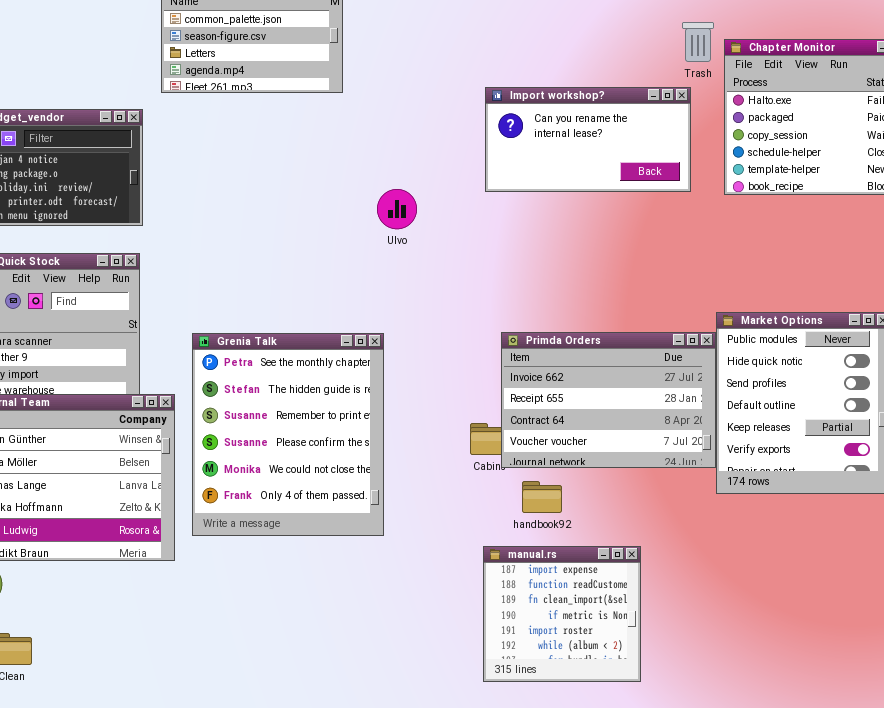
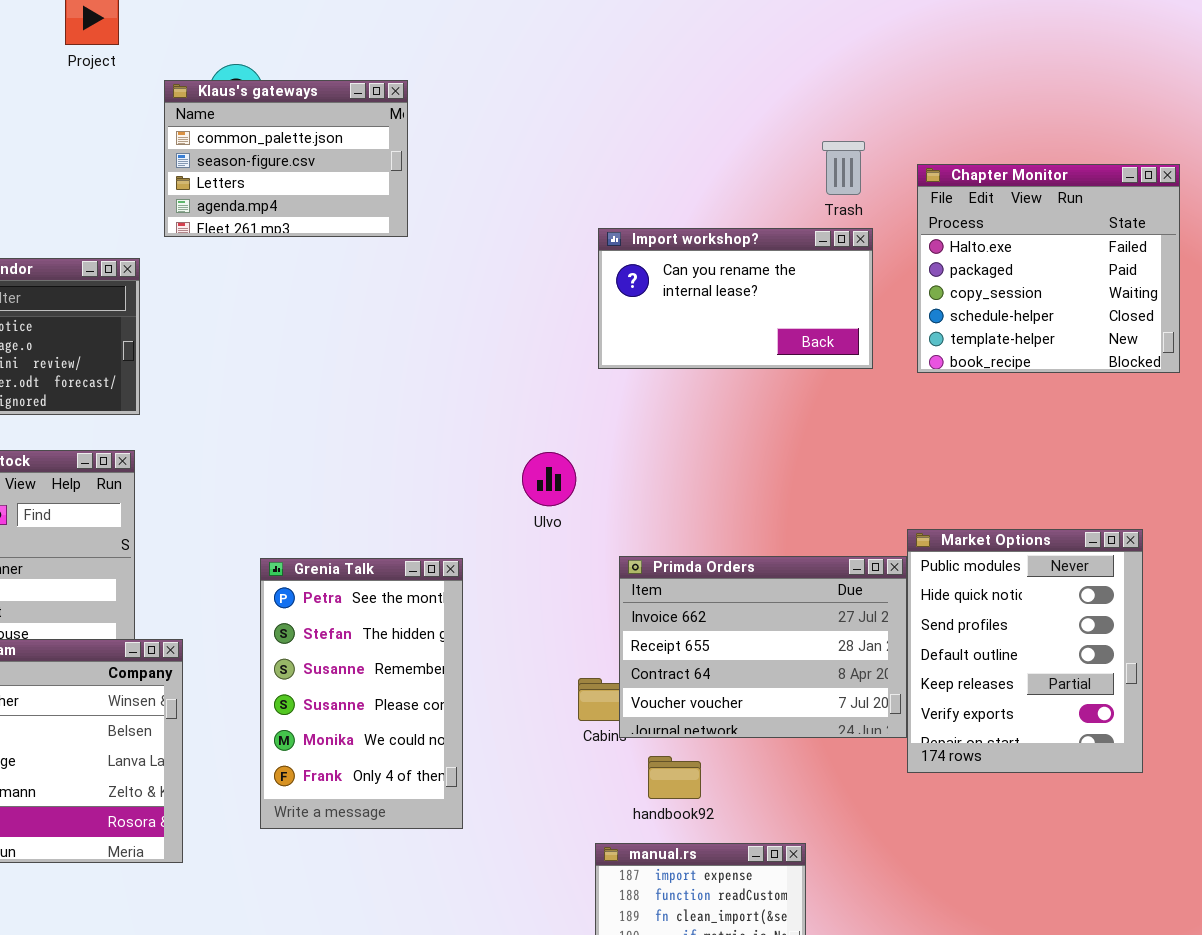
Trash: [682,22,714,62] -> [822,141,865,195], moved
Ulvo: [377,189,417,229] -> [522,452,576,506], moved
Grenia Talk: [192,333,384,536] -> [260,558,463,829], resized

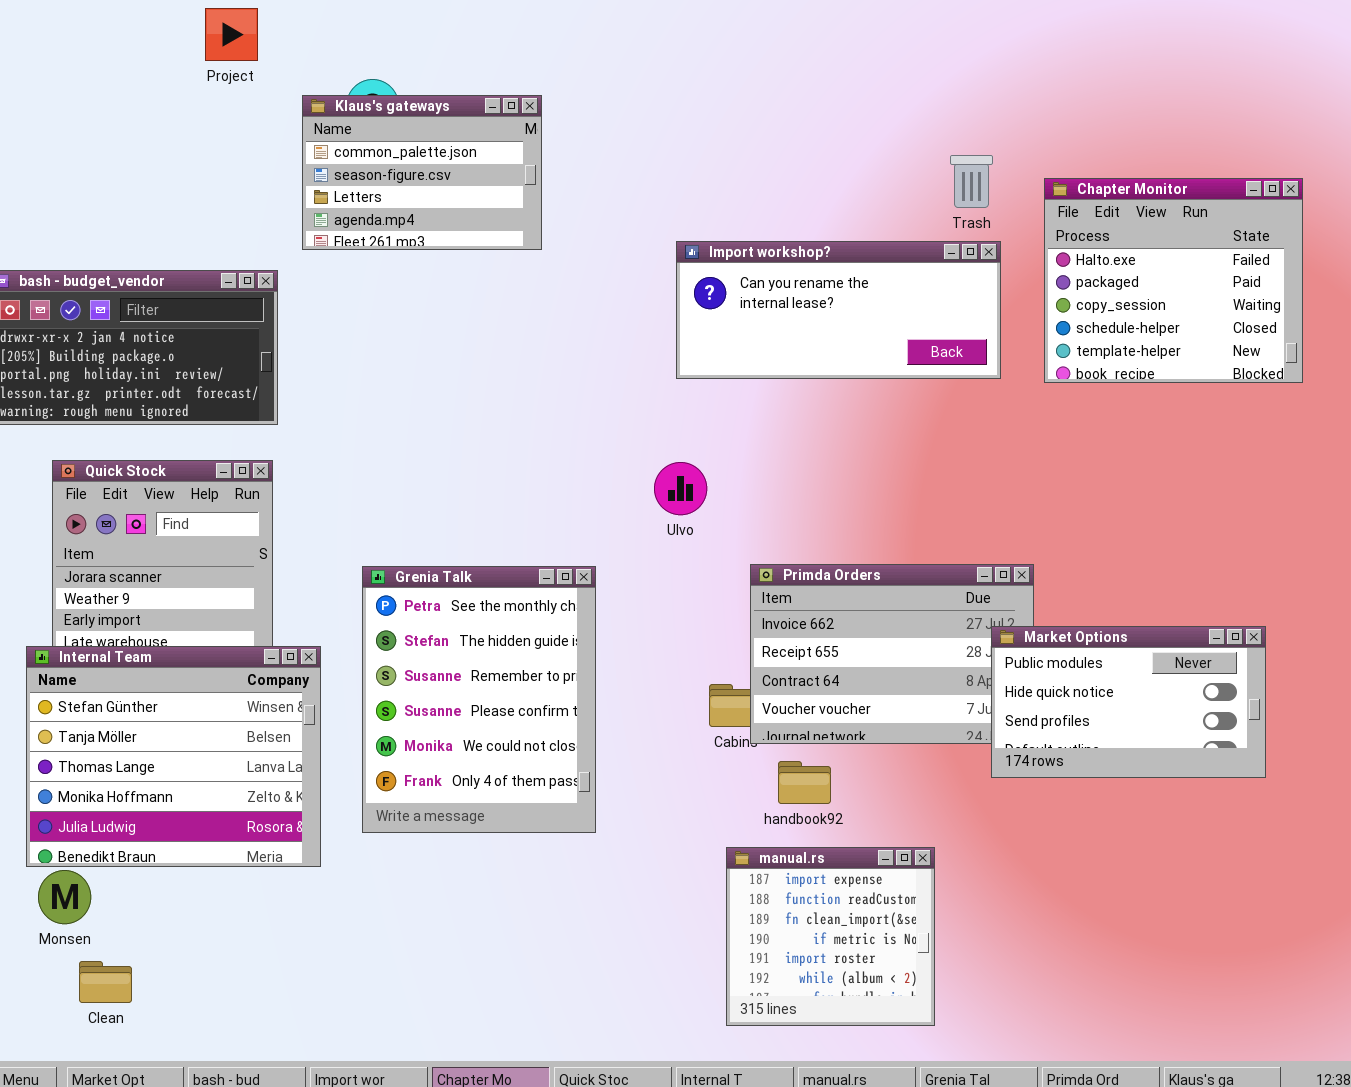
Import workshop?: [598,228,873,369] -> [676,241,1001,379], resized
Market Options: [907,529,1143,773] -> [991,626,1266,778], resized
Grenia Talk: [260,558,463,829] -> [362,566,596,833], resized

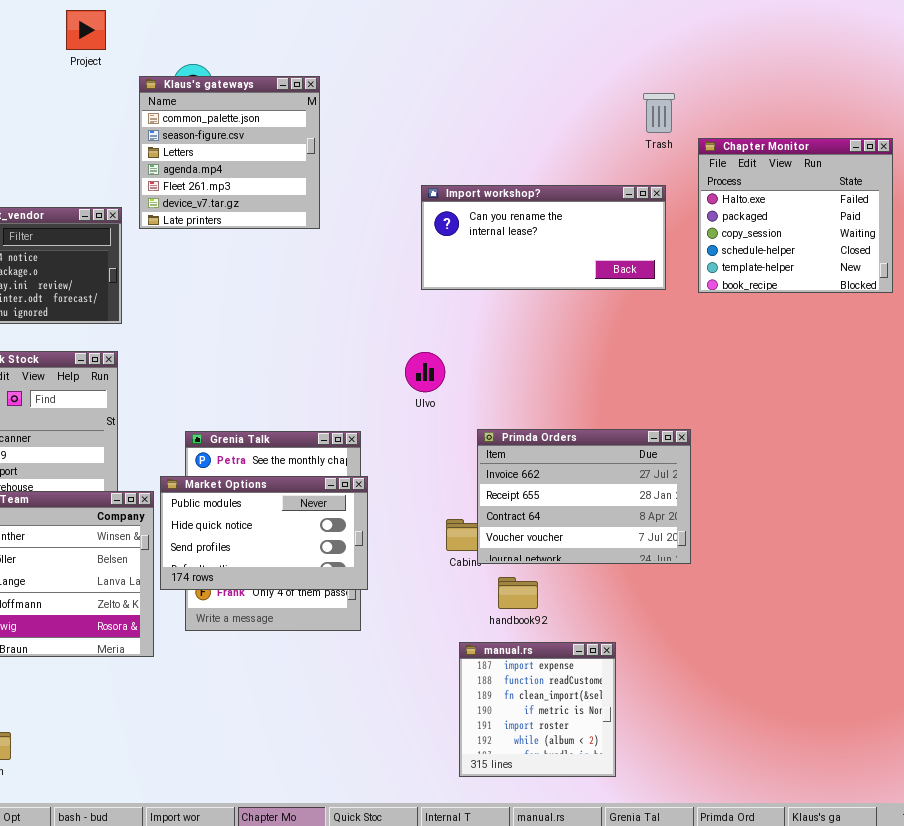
Klaus's gateways: [302,95,542,250] -> [139,76,320,229], resized
Trash: [950,155,993,208] -> [643,93,675,133], moved
Market Options: [991,626,1266,778] -> [160,476,368,590], moved

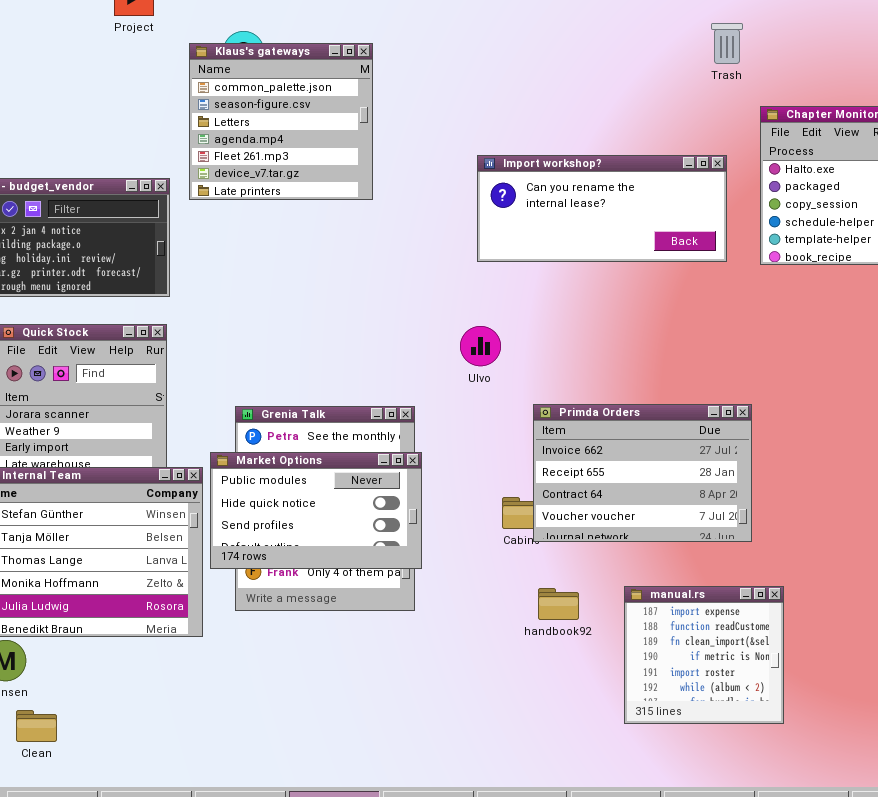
Trash: [643,93,675,133] -> [711,23,743,64], moved
handbook92: [498,577,538,609] -> [538,588,579,620], moved
manual.rs: [459,642,616,777] -> [624,586,784,724], moved

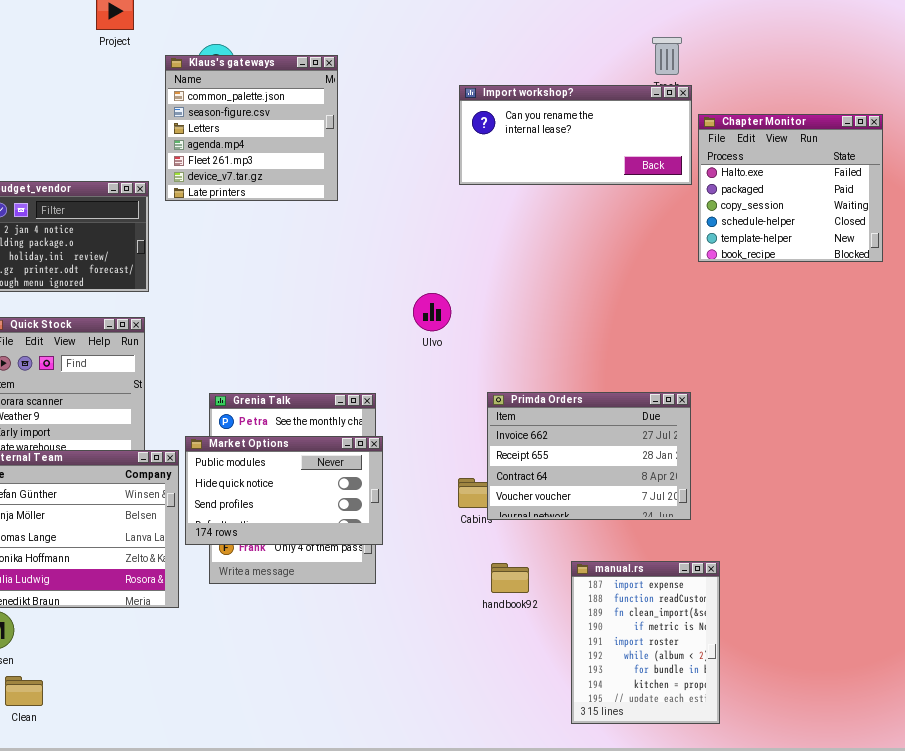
Import workshop?: [477,155,727,262] -> [459,85,692,185], moved
Ulvo: [460,326,501,366] -> [413,293,451,331], moved
manual.rs: [624,586,784,724] -> [571,561,720,724], resized

